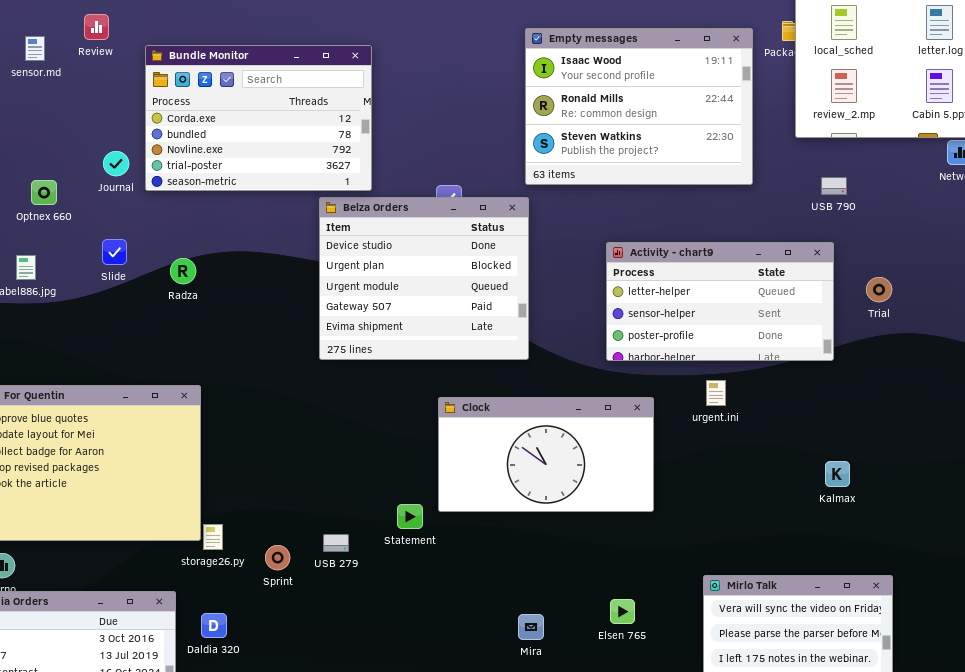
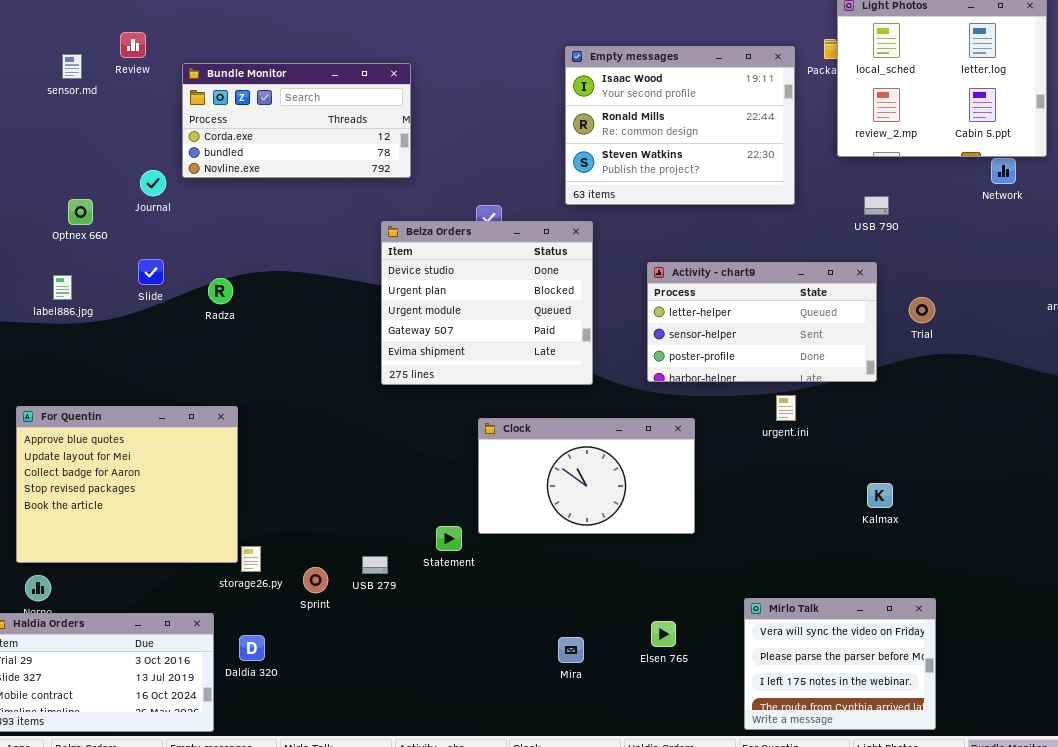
Bundle Monitor: [145,45,372,191] -> [182,63,411,178], resized
Belza Orders: [319,197,529,360] -> [381,221,593,385], moved
urgent.ini: [706,380,726,406] -> [776,395,796,421], moved

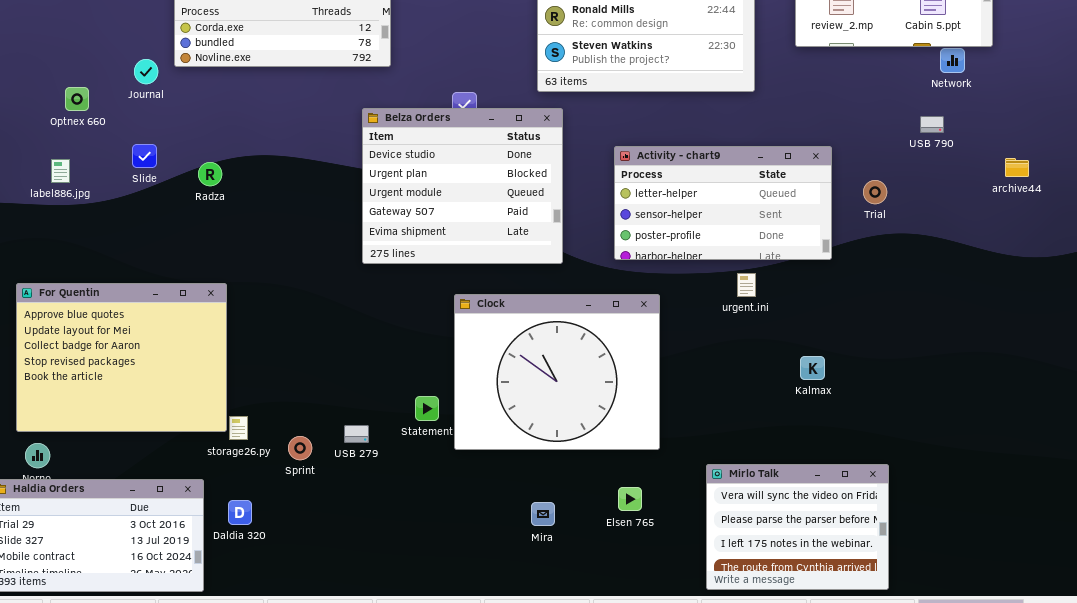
USB 790: [864,196,889,215] -> [920,116,944,133], moved
Clock: [478,418,695,534] -> [454,294,660,450], resized
Kalmax: [867,483,893,508] -> [800,356,825,380], moved

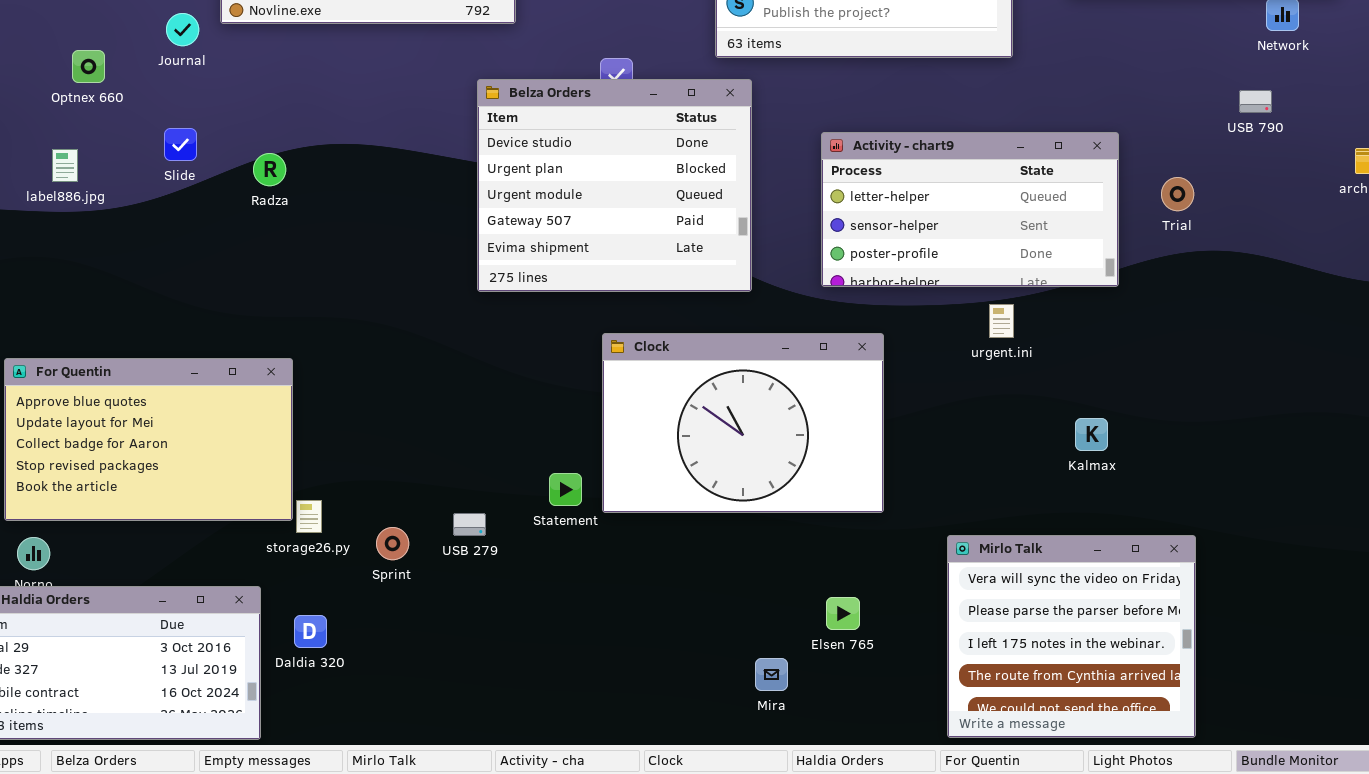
For Quentin: [16,283,227,432] -> [4,358,293,521], resized
Clock: [454,294,660,450] -> [602,333,884,513], resized
Mirlo Talk: [706,464,889,590] -> [947,535,1196,738], resized
Mira: [531,502,555,526] -> [755,658,788,691], moved

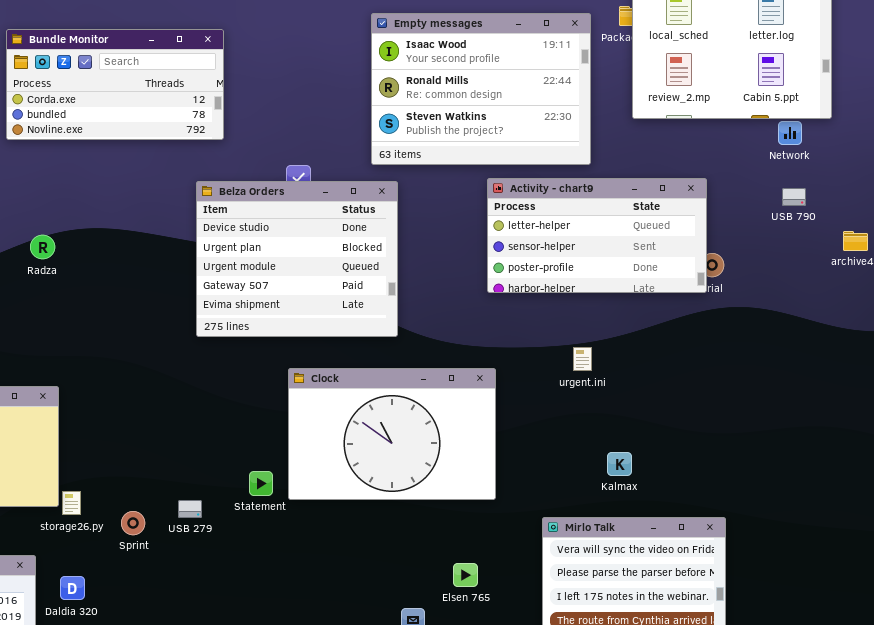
USB 790: [1239,90,1272,113] -> [782,188,806,206], moved
Activity - chart9: [821,132,1119,287] -> [487,178,707,293], moved
Kalmax: [1075,418,1108,451] -> [607,452,632,476], moved

